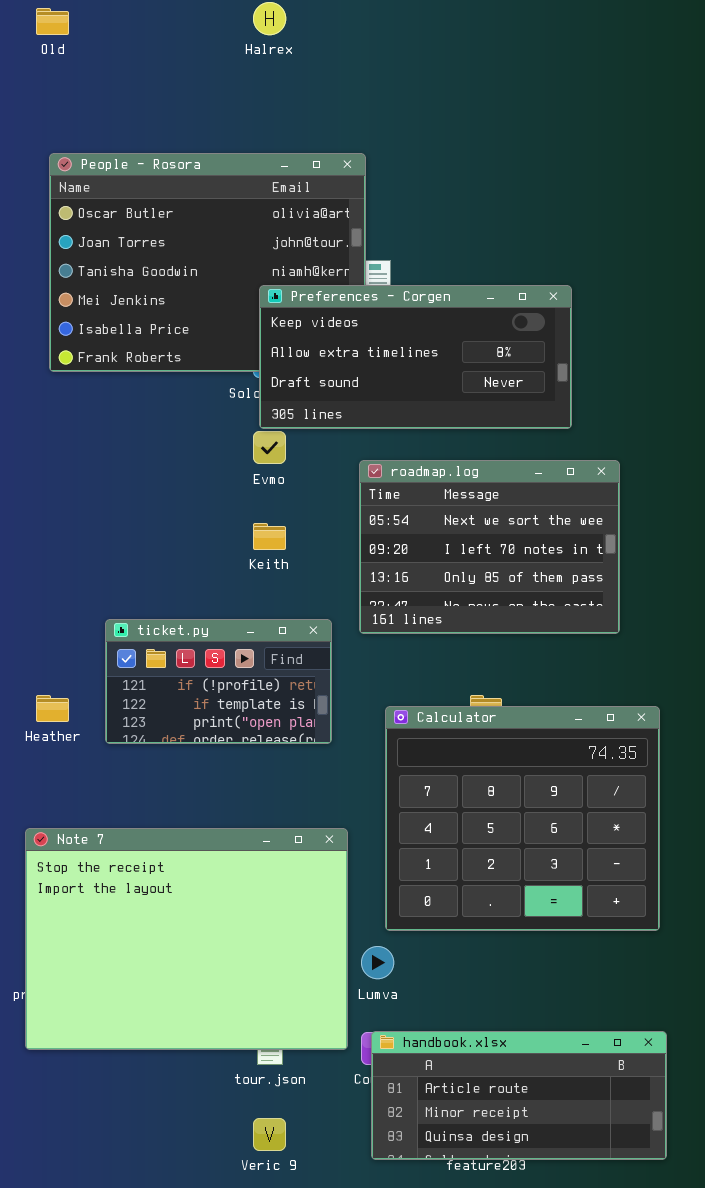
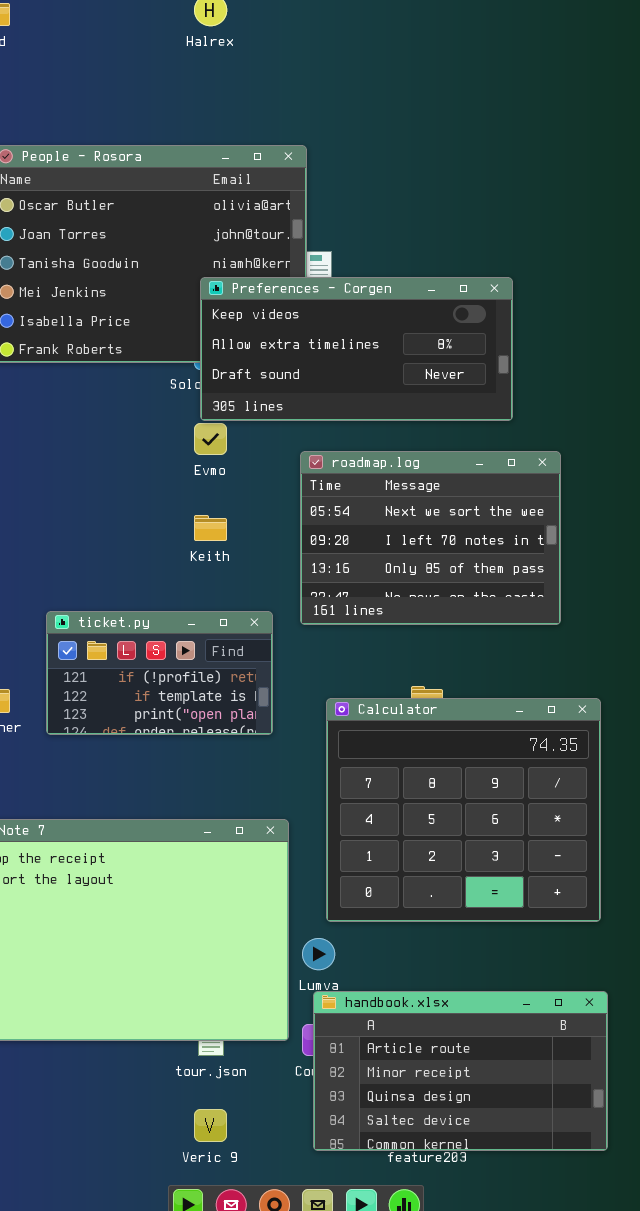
handbook.xlsx: [371,1031,667,1160] -> [313,991,608,1151], resized

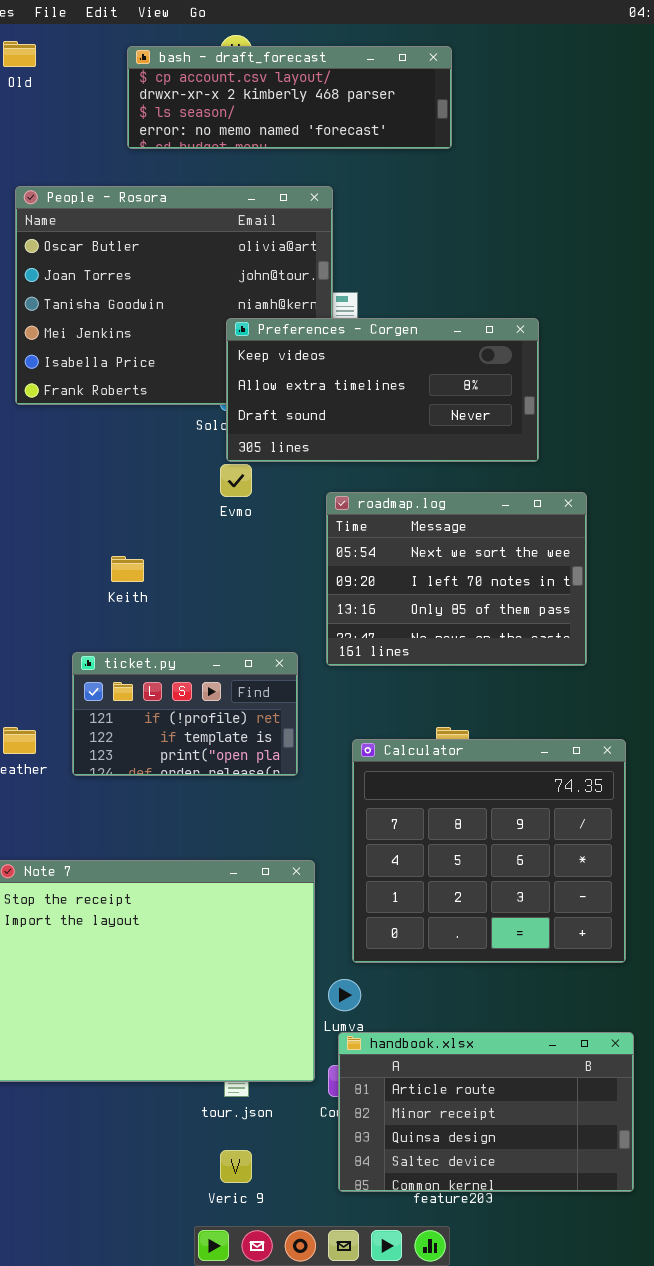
bash - draft_forecast: none -> [127,46,452,149], opened
Keith: [194,515,227,541] -> [111,556,144,582], moved

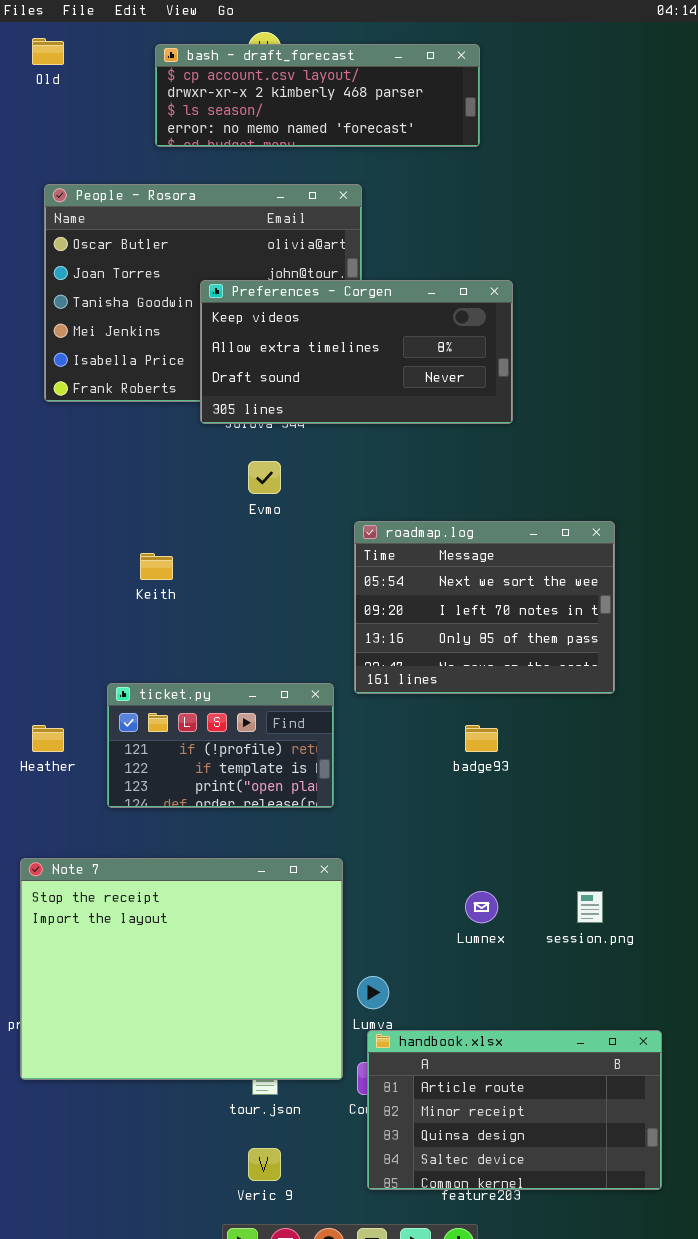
Preferences - Corgen: [226,318,539,462] -> [200,280,513,424], moved
roadmap.log: [326,492,587,666] -> [354,521,615,694], moved
ticket.py: [72,652,298,776] -> [107,683,334,808], moved
Calculator: [352,739,626,963] -> none, closed

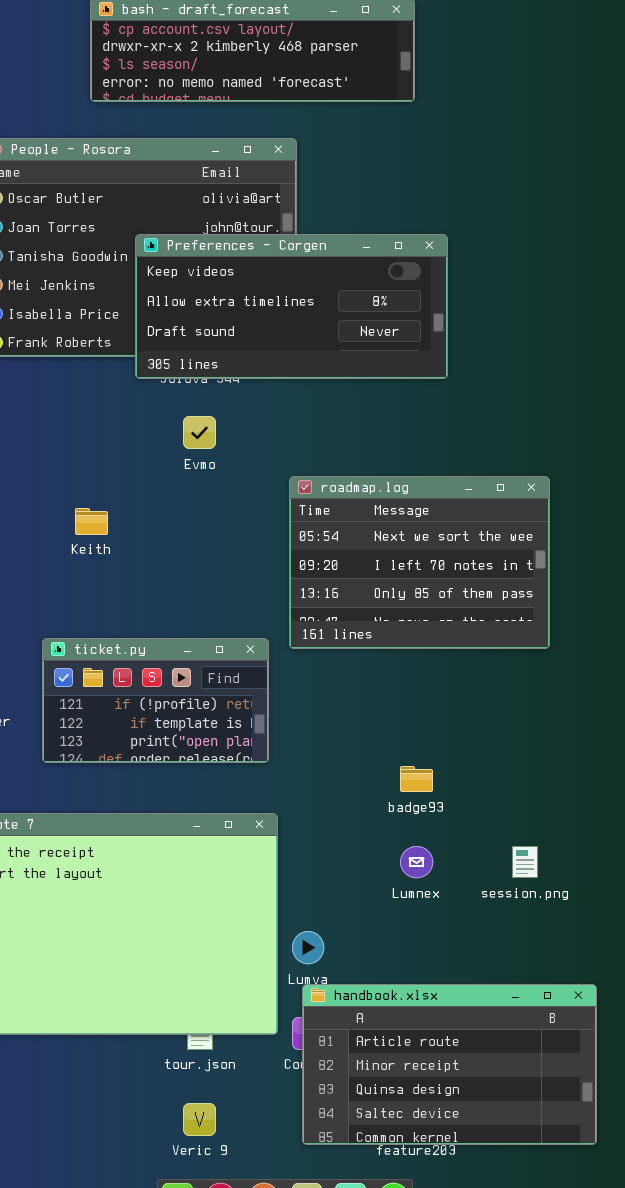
badge93: [465,725,498,752] -> [400,766,433,792], moved

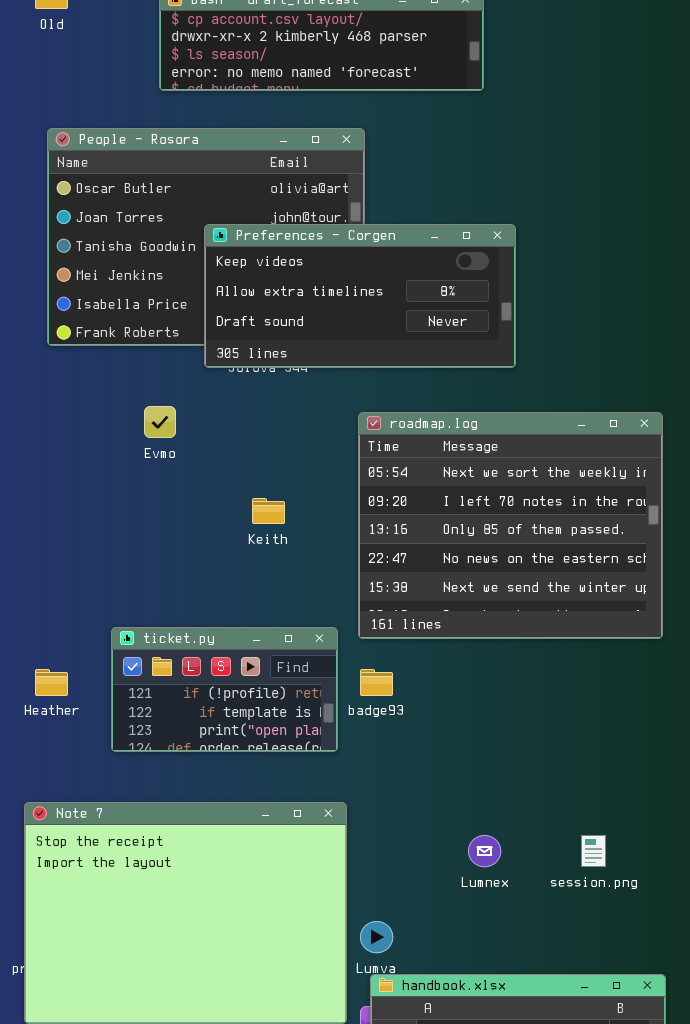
Evmo: [183,416,216,449] -> [144,406,176,438], moved
roadmap.log: [289,476,550,649] -> [358,412,663,639], resized
Keith: [75,508,108,535] -> [252,498,285,524], moved
badge93: [400,766,433,792] -> [360,669,393,696], moved

